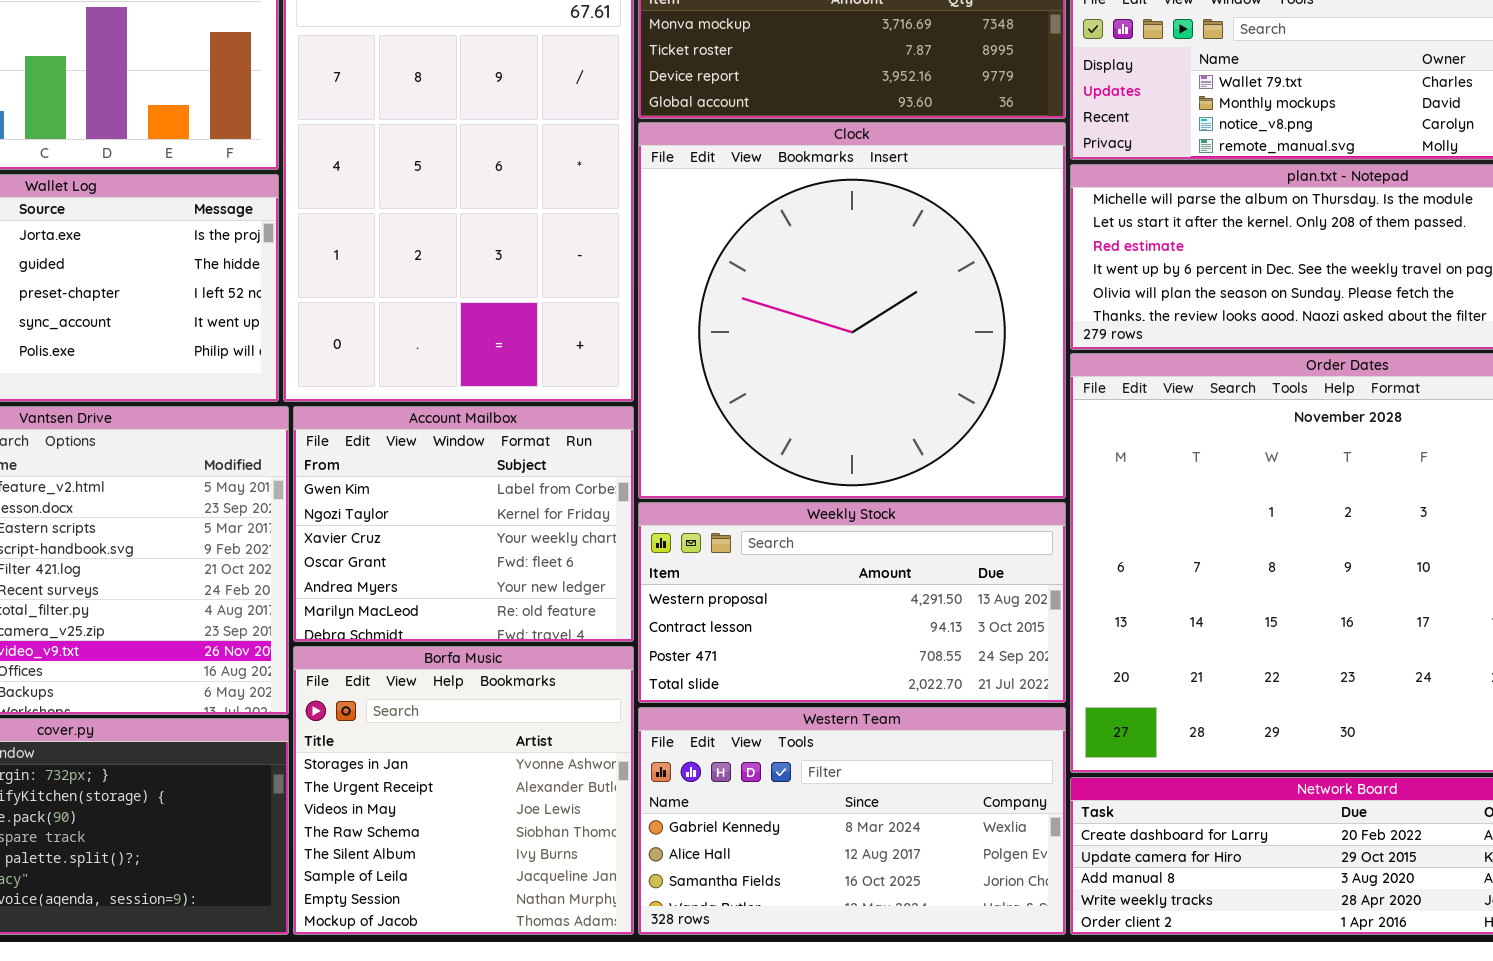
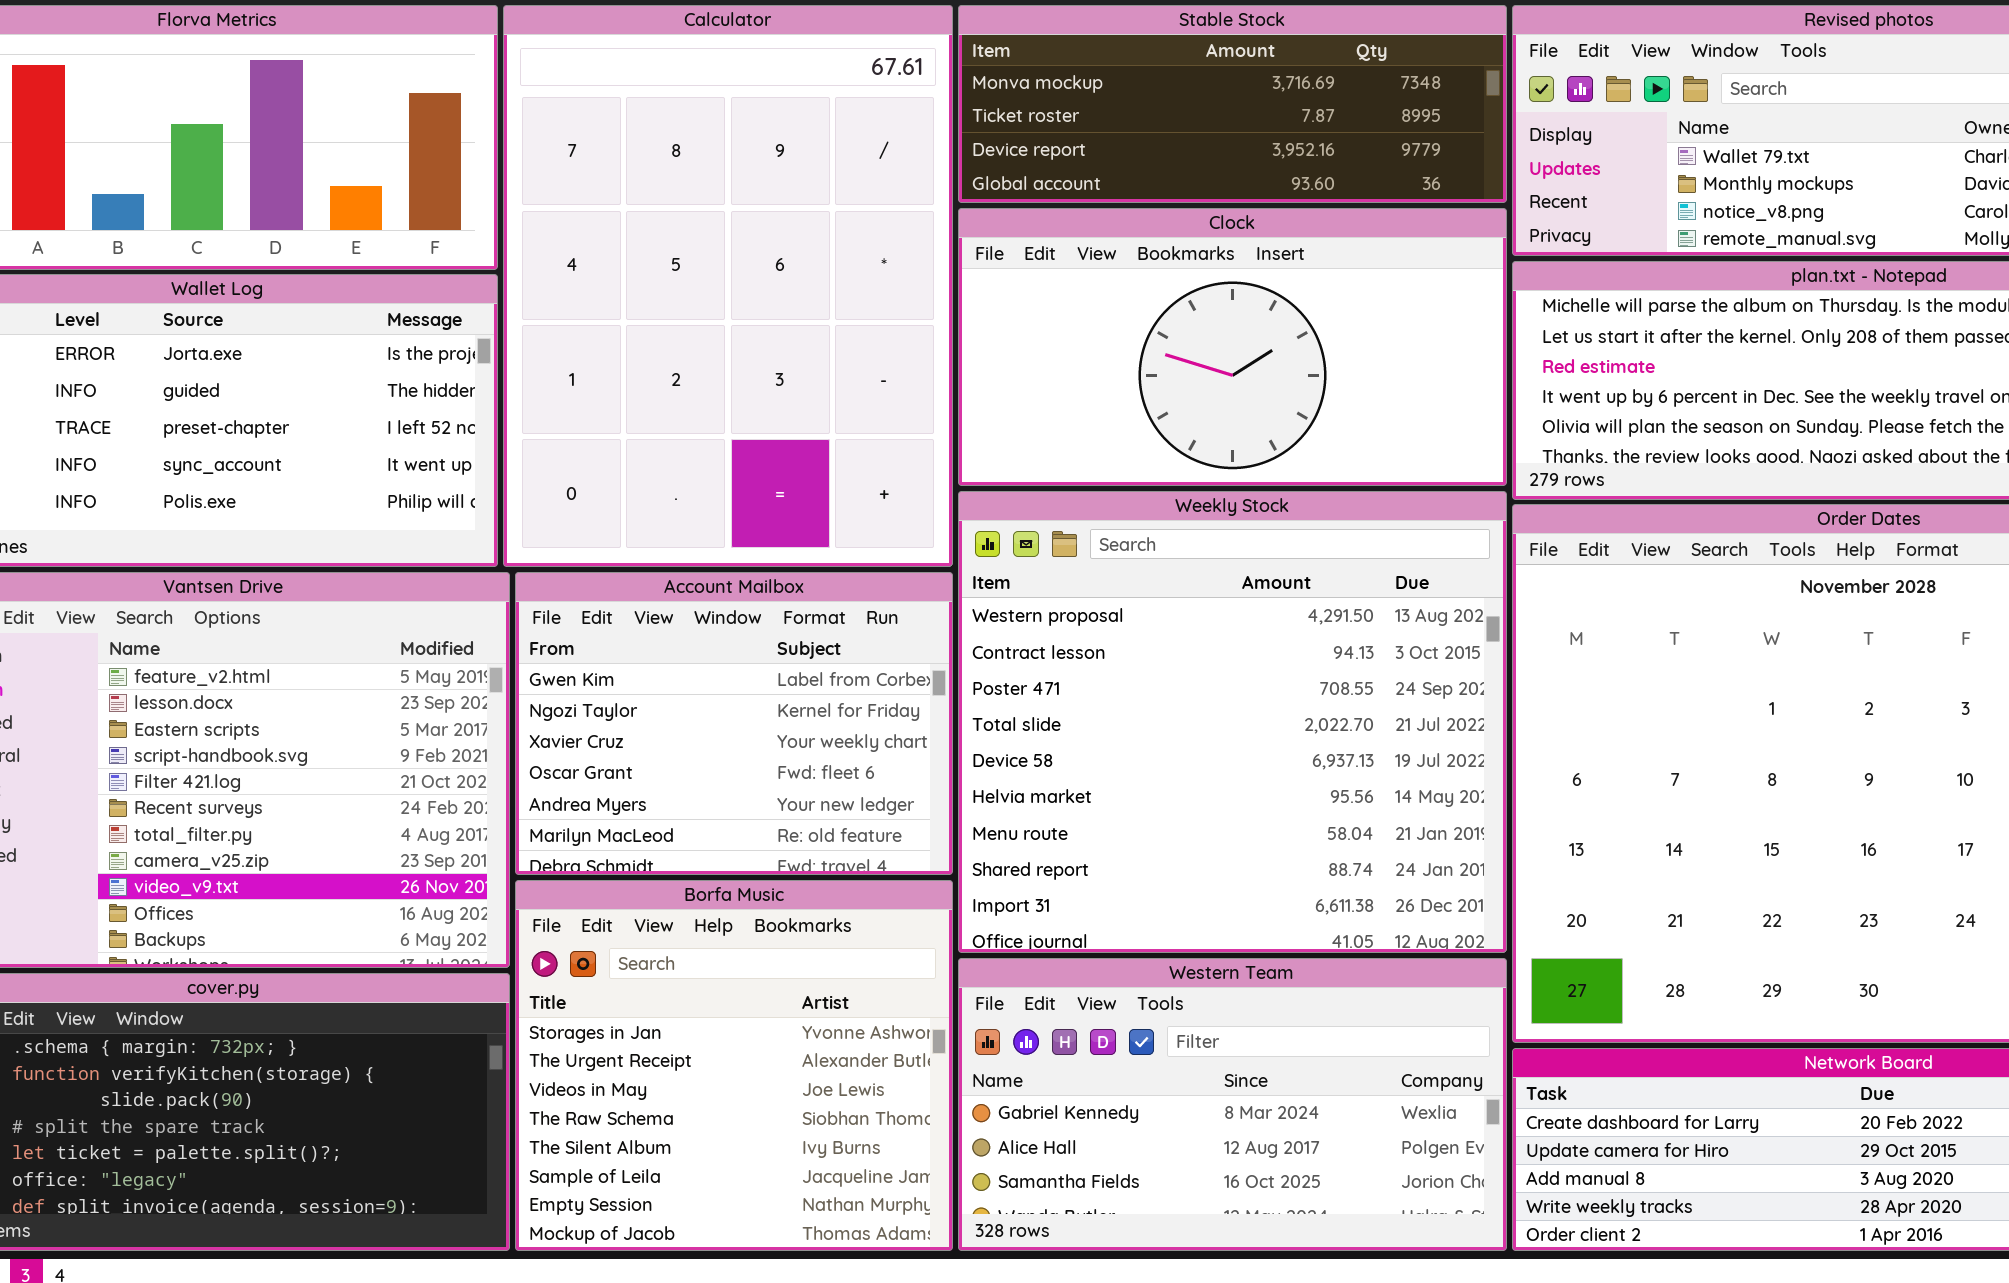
Clock: [638,122,1066,499] -> [958,208,1507,486], resized
Weekly Stock: [638,502,1066,703] -> [958,491,1507,953], resized

